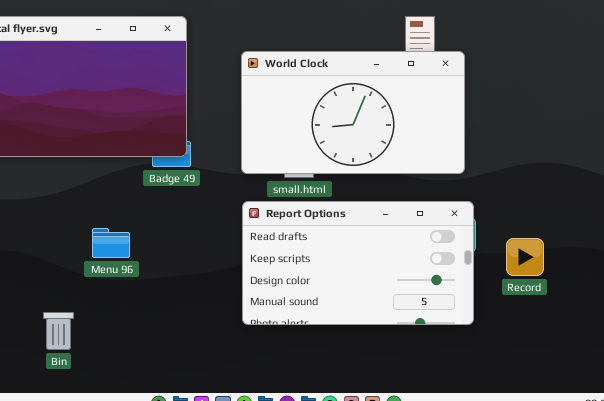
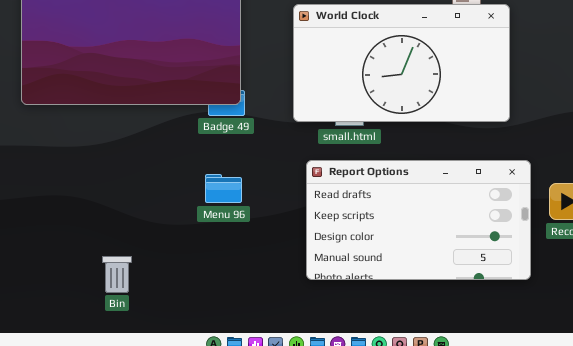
Report Options: [242,201,474,325] -> [306,160,531,280], moved
Menu 96: [92,228,130,258] -> [205,174,242,203], moved

